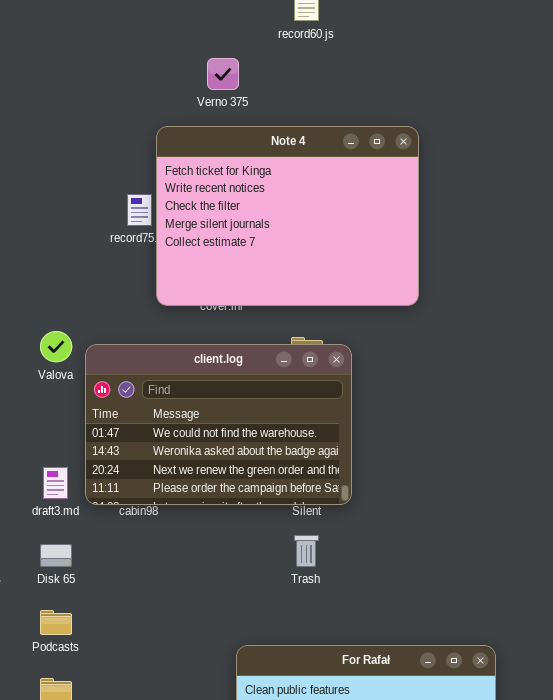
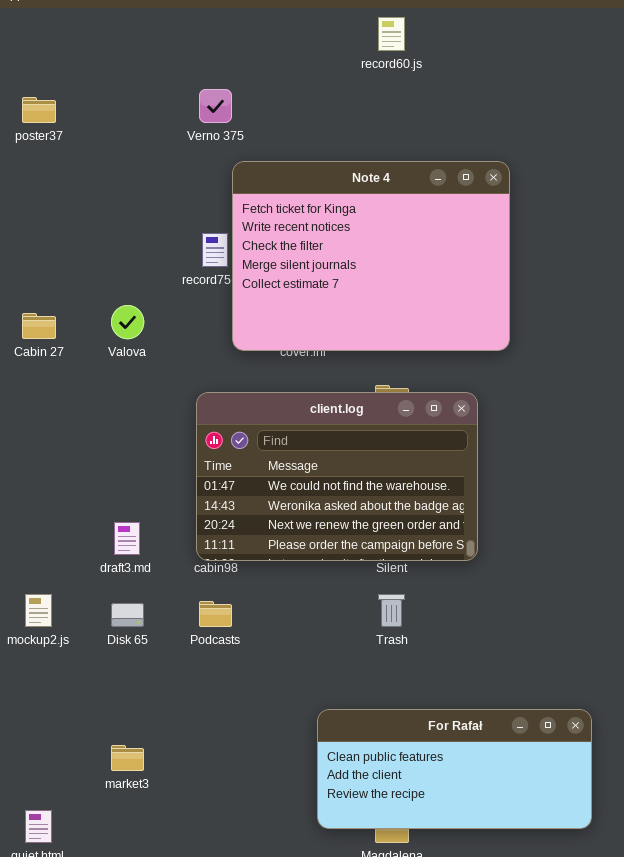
Verno 375: [207,58,239,90] -> [199,89,232,123], moved
Valova: [40,331,72,362] -> [111,305,144,339], moved
client.log: [85,344,352,505] -> [196,392,478,561], moved
Podcasts: [40,610,72,635] -> [199,601,232,627], moved

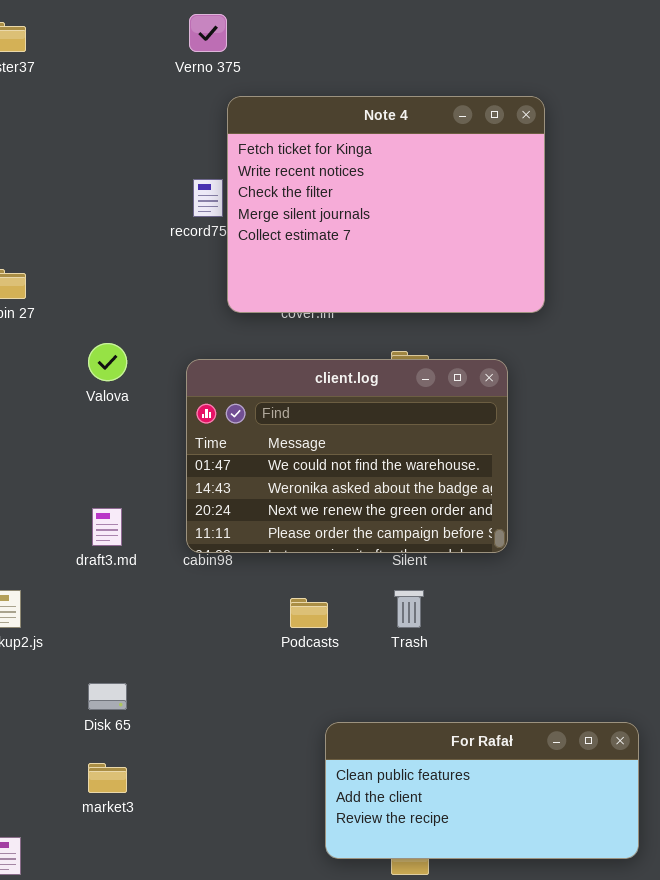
Valova: [111,305,144,339] -> [88,343,127,381], moved
Podcasts: [199,601,232,627] -> [290,598,328,628], moved
Disk 65: [111,603,144,627] -> [88,683,127,710], moved

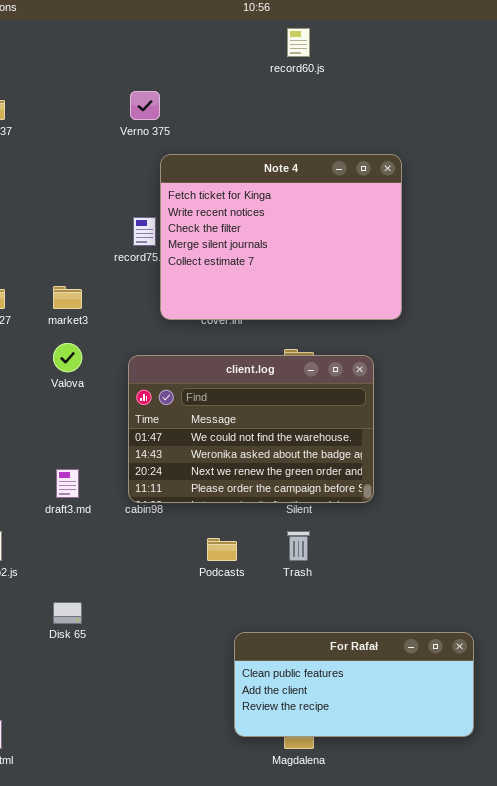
market3: [88,763,127,793] -> [53,286,82,309], moved

